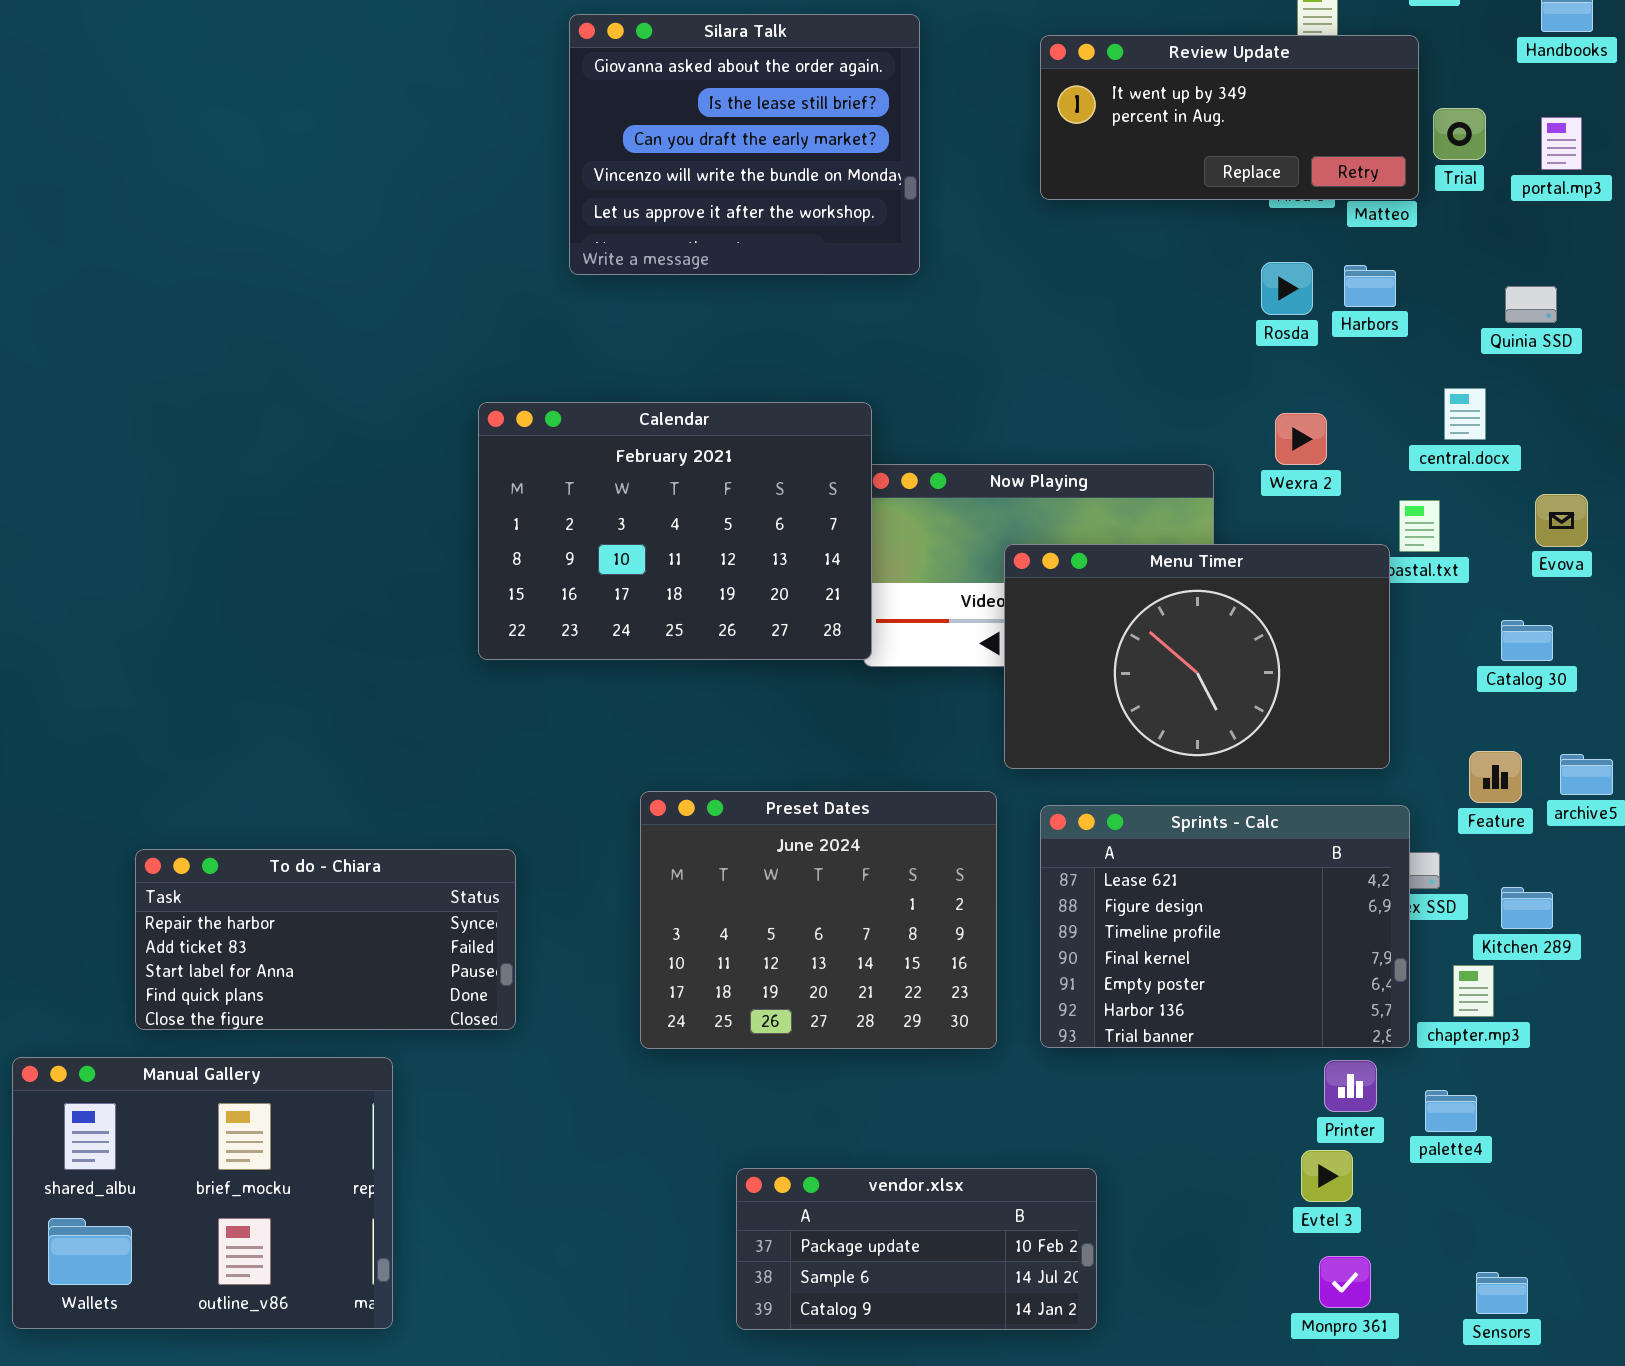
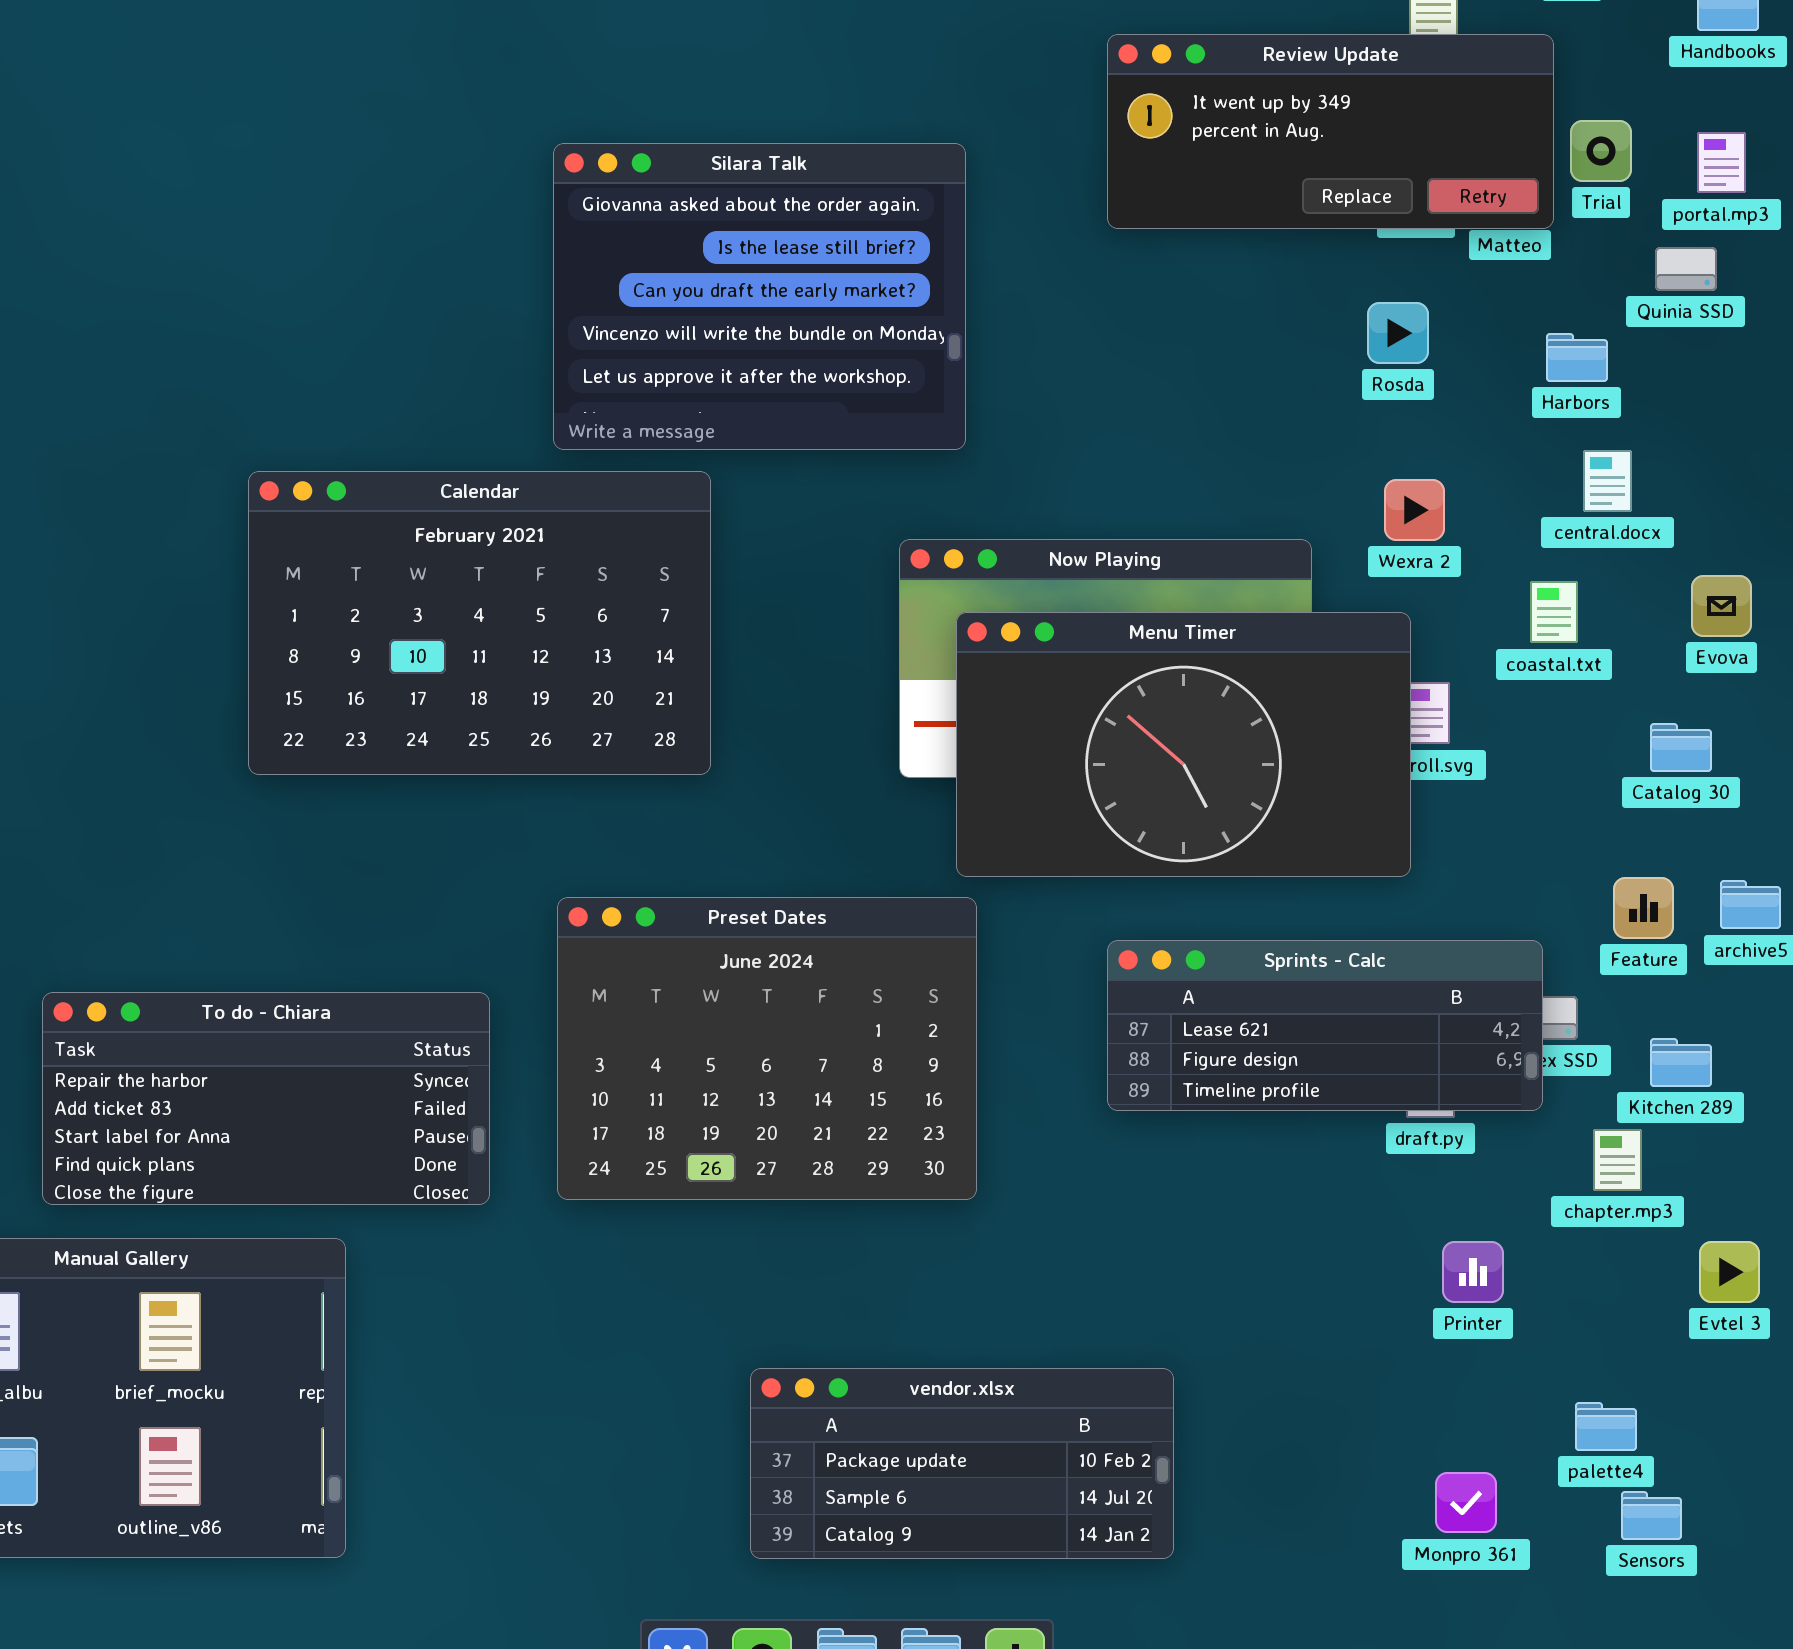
Silara Talk: [569,14,920,275] -> [553,143,966,450], moved
Harbors: [1344,265,1396,307] -> [1546,333,1608,382], moved
Quinia SSD: [1505,286,1557,323] -> [1655,247,1717,291], moved
Calendar: [478,402,872,660] -> [248,471,711,775], moved
Menu Timer: [1004,544,1390,769] -> [956,612,1411,877], moved
Preset Dates: [640,791,997,1049] -> [557,897,977,1200], moved
Sprints - Calc: [1040,805,1410,1048] -> [1107,940,1543,1111], resized
palette4: [1425,1090,1477,1132] -> [1575,1402,1637,1451], moved
Evtel 3: [1301,1150,1353,1202] -> [1699,1241,1760,1303], moved

